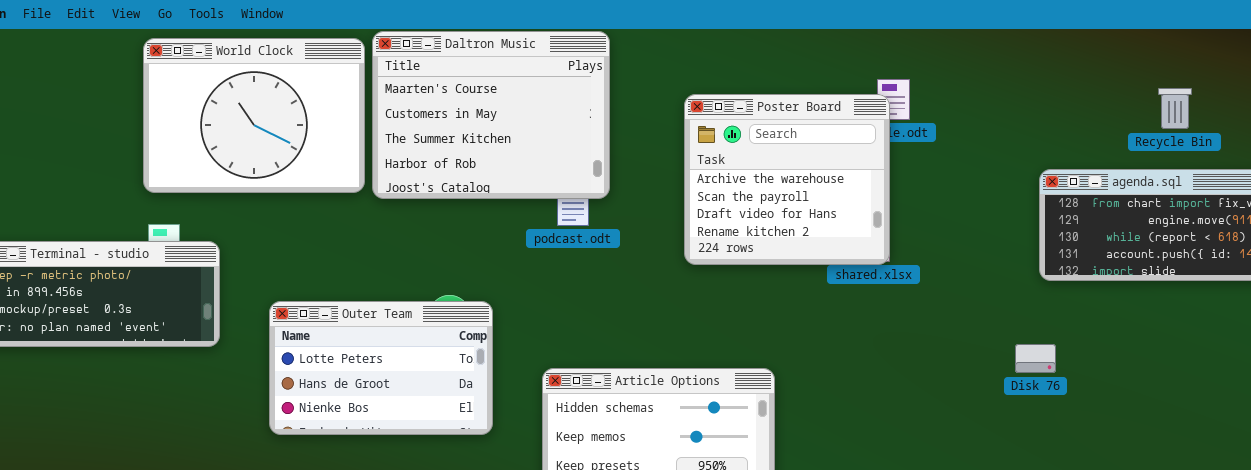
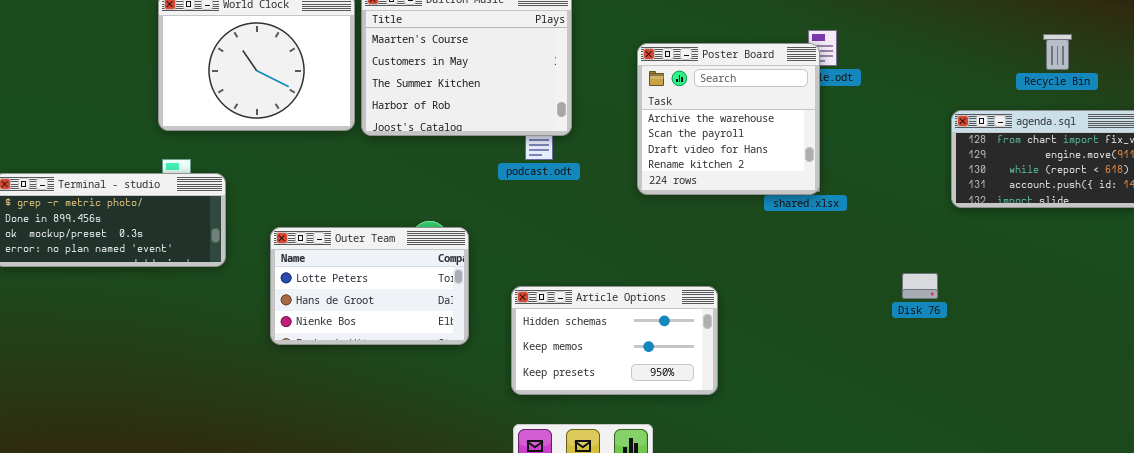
Recycle Bin: [1158,88,1192,129] -> [1043,34,1072,70], moved
Disk 76: [1015,344,1056,373] -> [902,273,938,299], moved

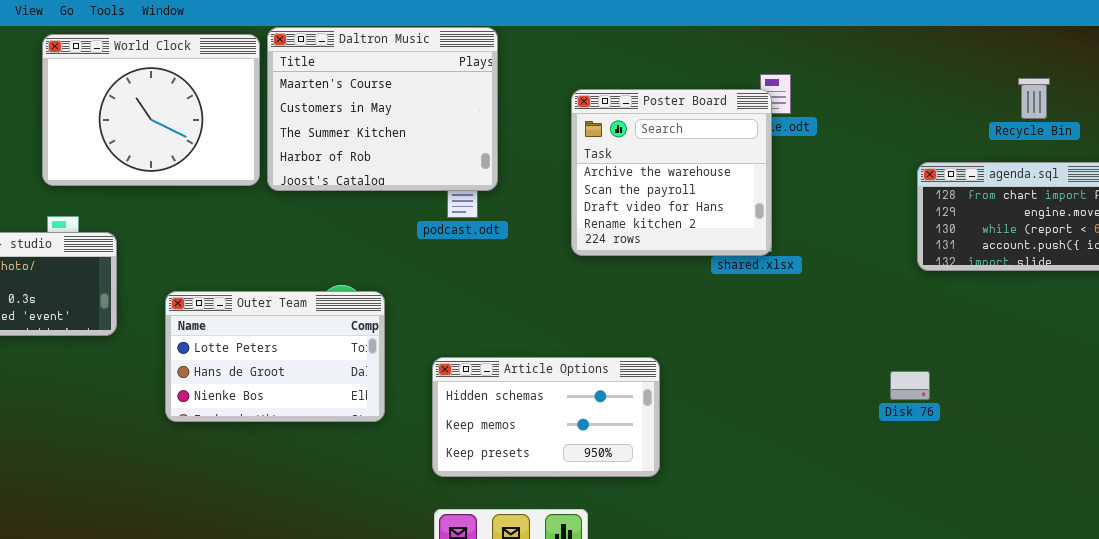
Disk 76: [902,273,938,299] -> [890,371,930,400], moved

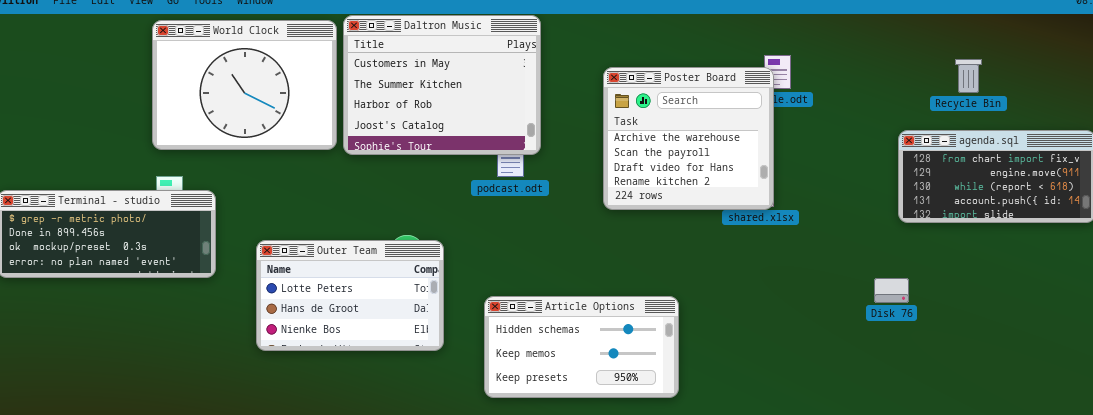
Daltron Music: [267,27,498,191] -> [343,15,541,155], scrolled down 1 row
Recycle Bin: [1018,78,1050,119] -> [955,59,982,93], moved
Disk 76: [890,371,930,400] -> [874,278,909,303], moved

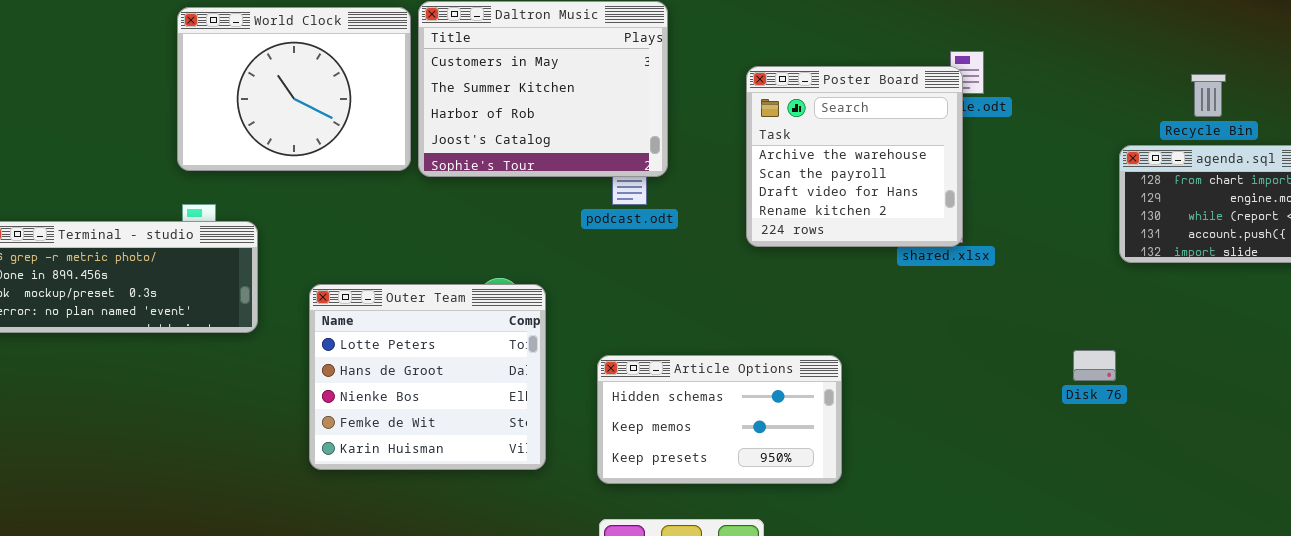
Recycle Bin: [955,59,982,93] -> [1191,74,1226,117], moved
Outer Team: [256,240,444,351] -> [309,284,546,470], resized
Disk 76: [874,278,909,303] -> [1073,350,1116,381], moved

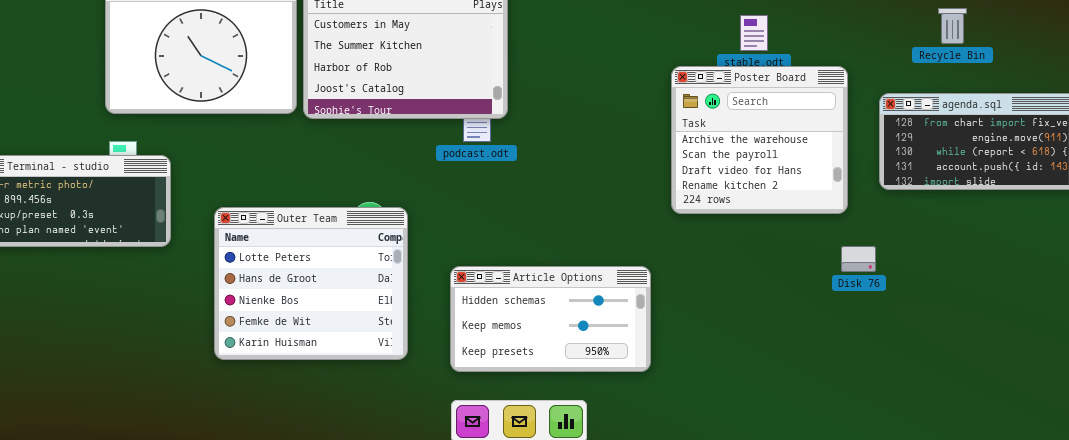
Poster Board: [746,66,963,247] -> [671,66,848,214], moved
Recycle Bin: [1191,74,1226,117] -> [938,8,967,44], moved
Disk 76: [1073,350,1116,381] -> [841,246,876,272], moved

